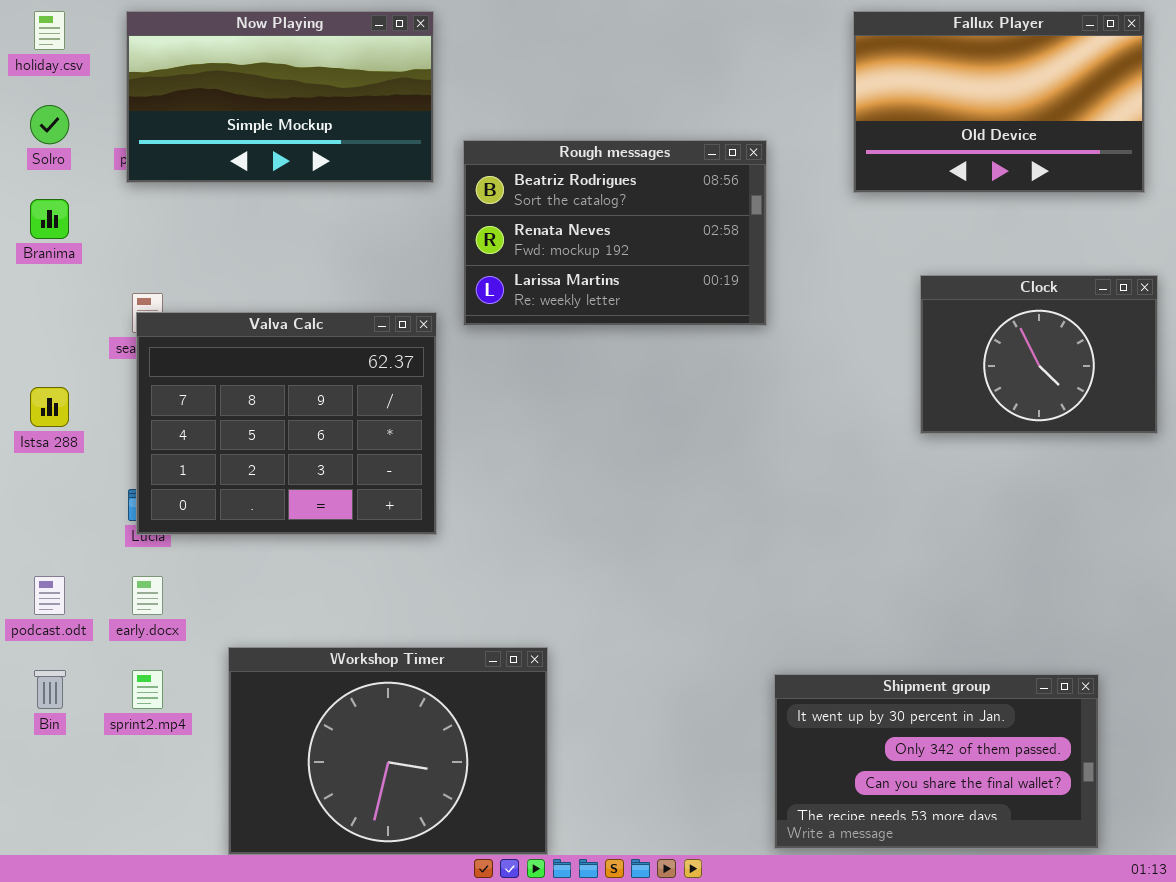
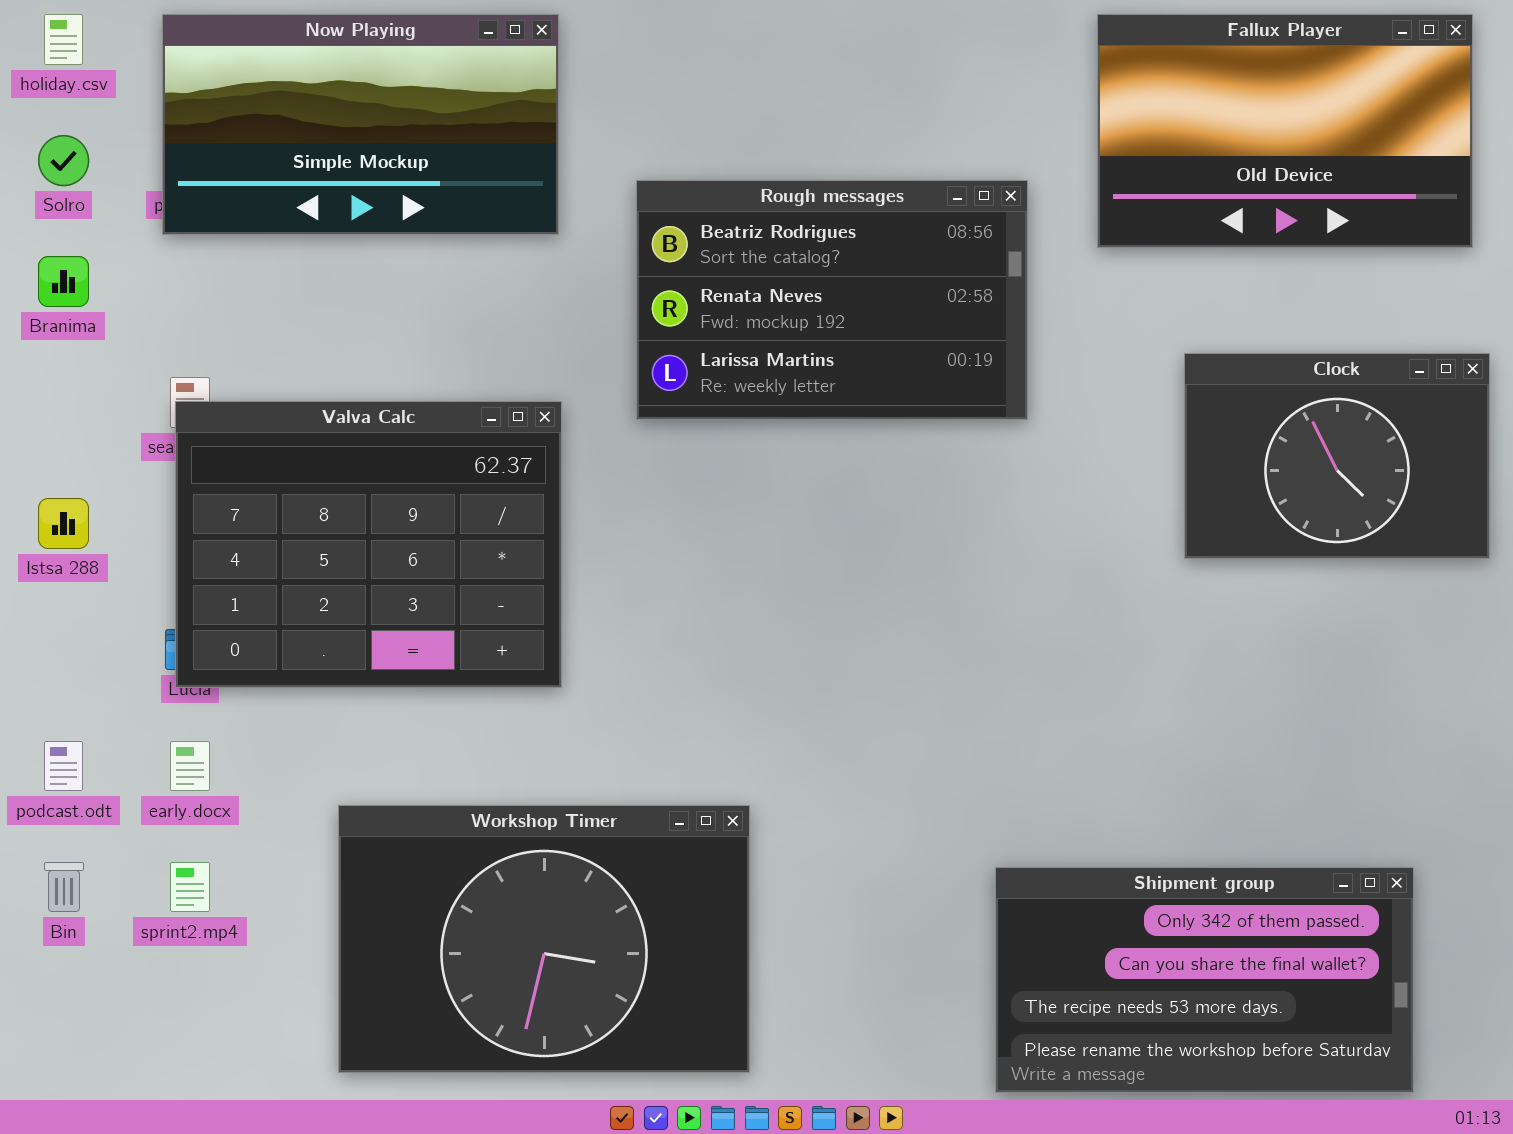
Rough messages: [463,140,767,326] -> [636,180,1028,420], moved
Workshop Timer: [228,647,548,855] -> [338,805,750,1073], moved
Shipment group: [774,674,1099,849] -> [995,867,1414,1093], scrolled down 1 row

